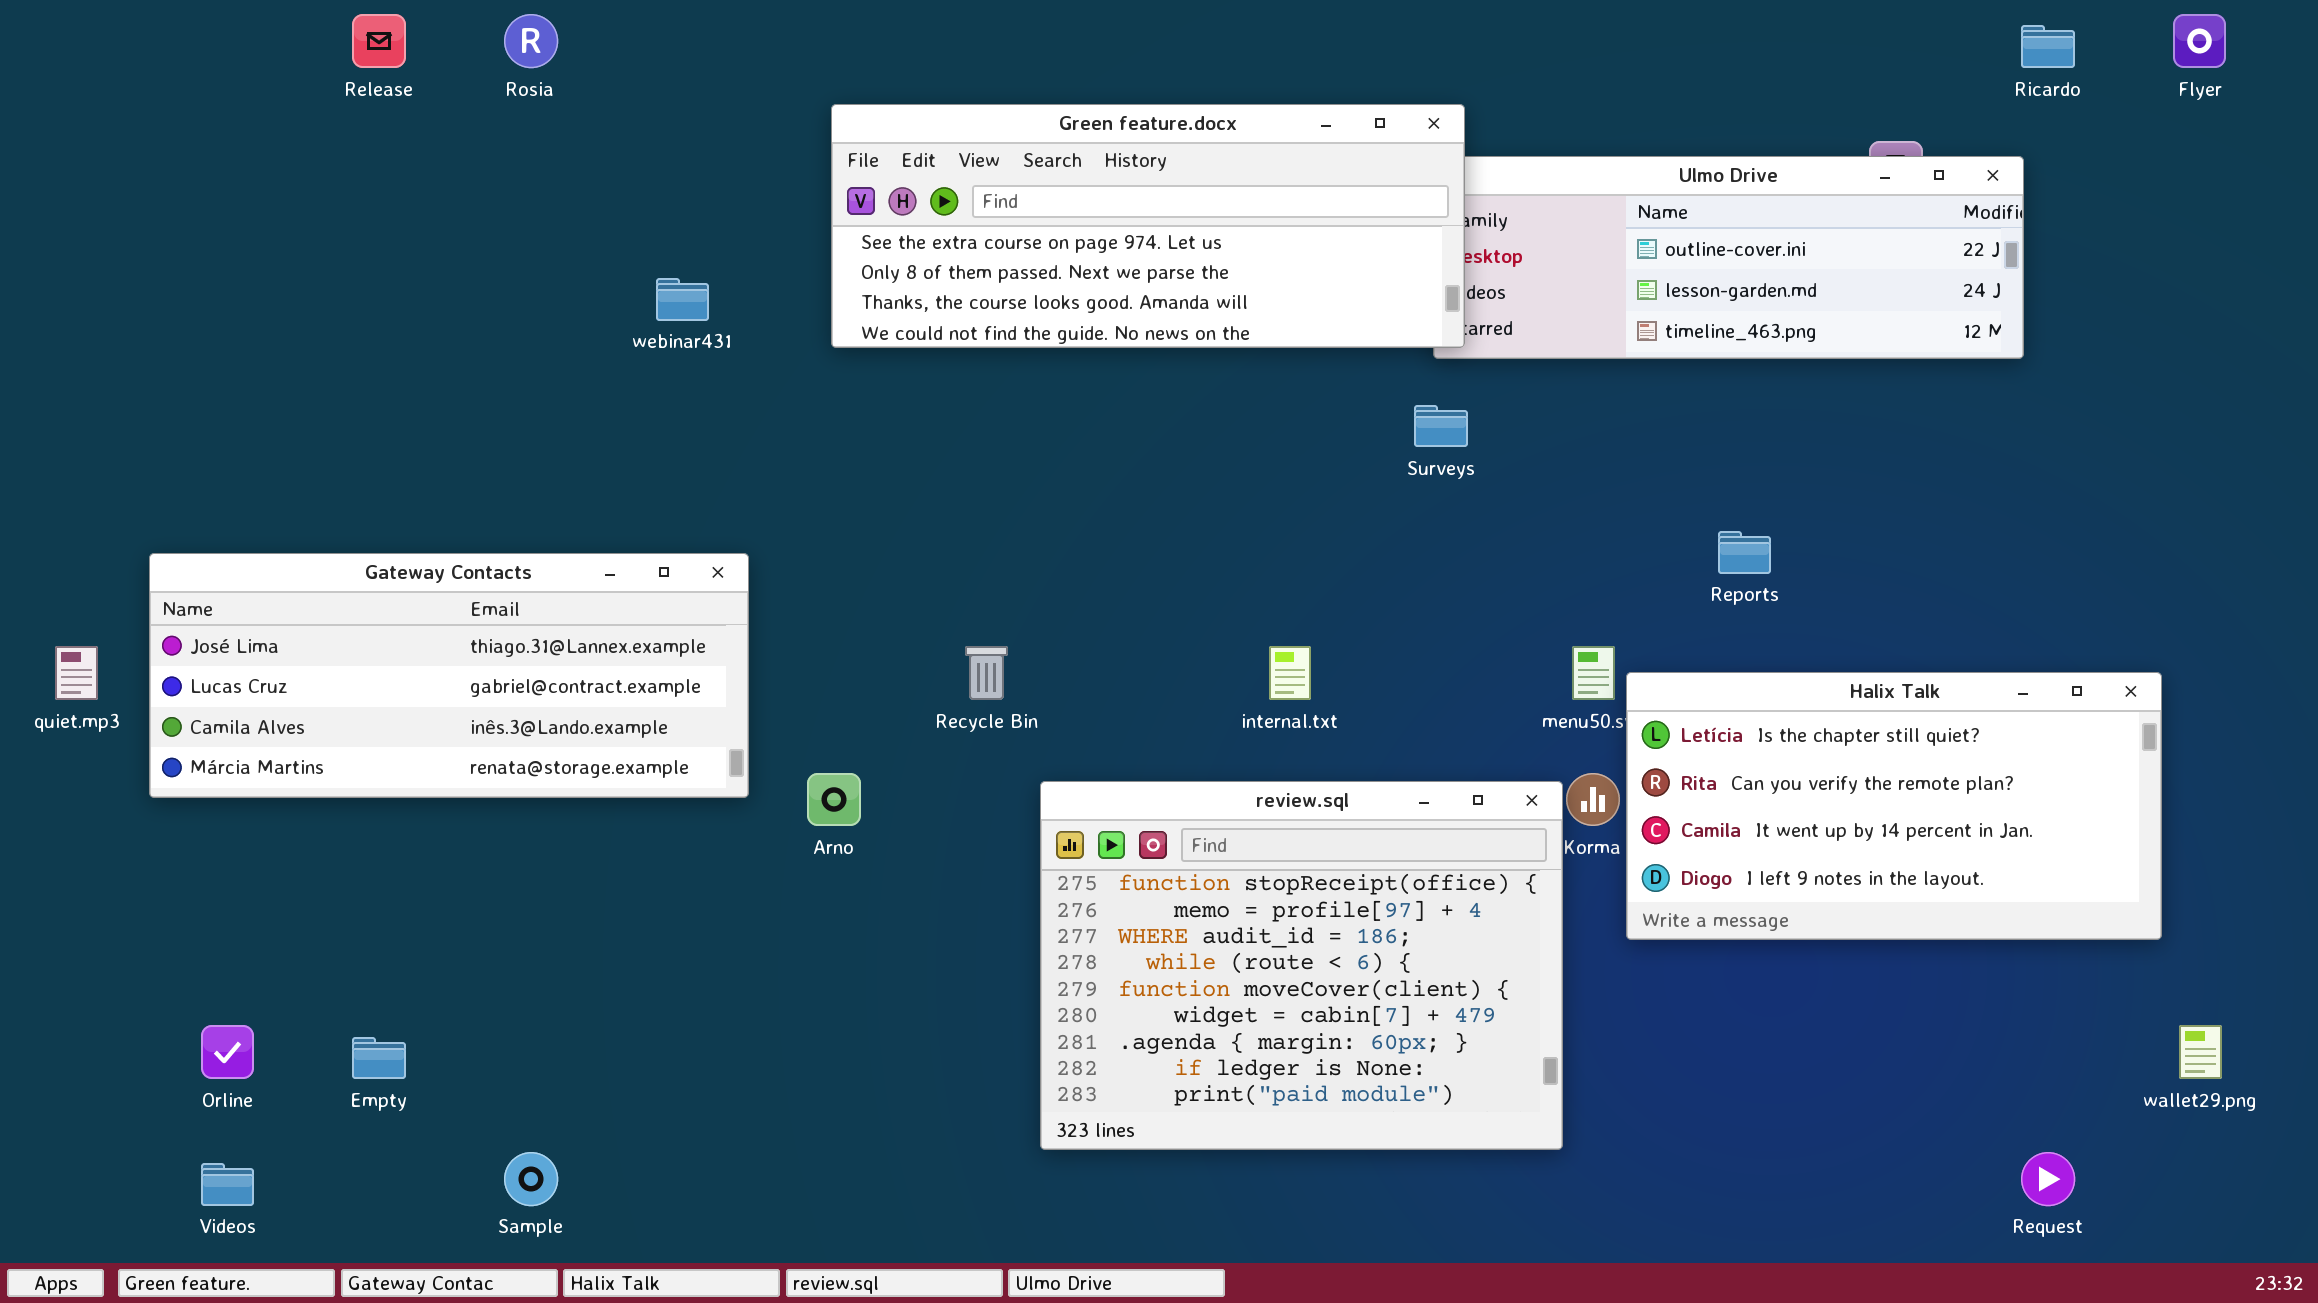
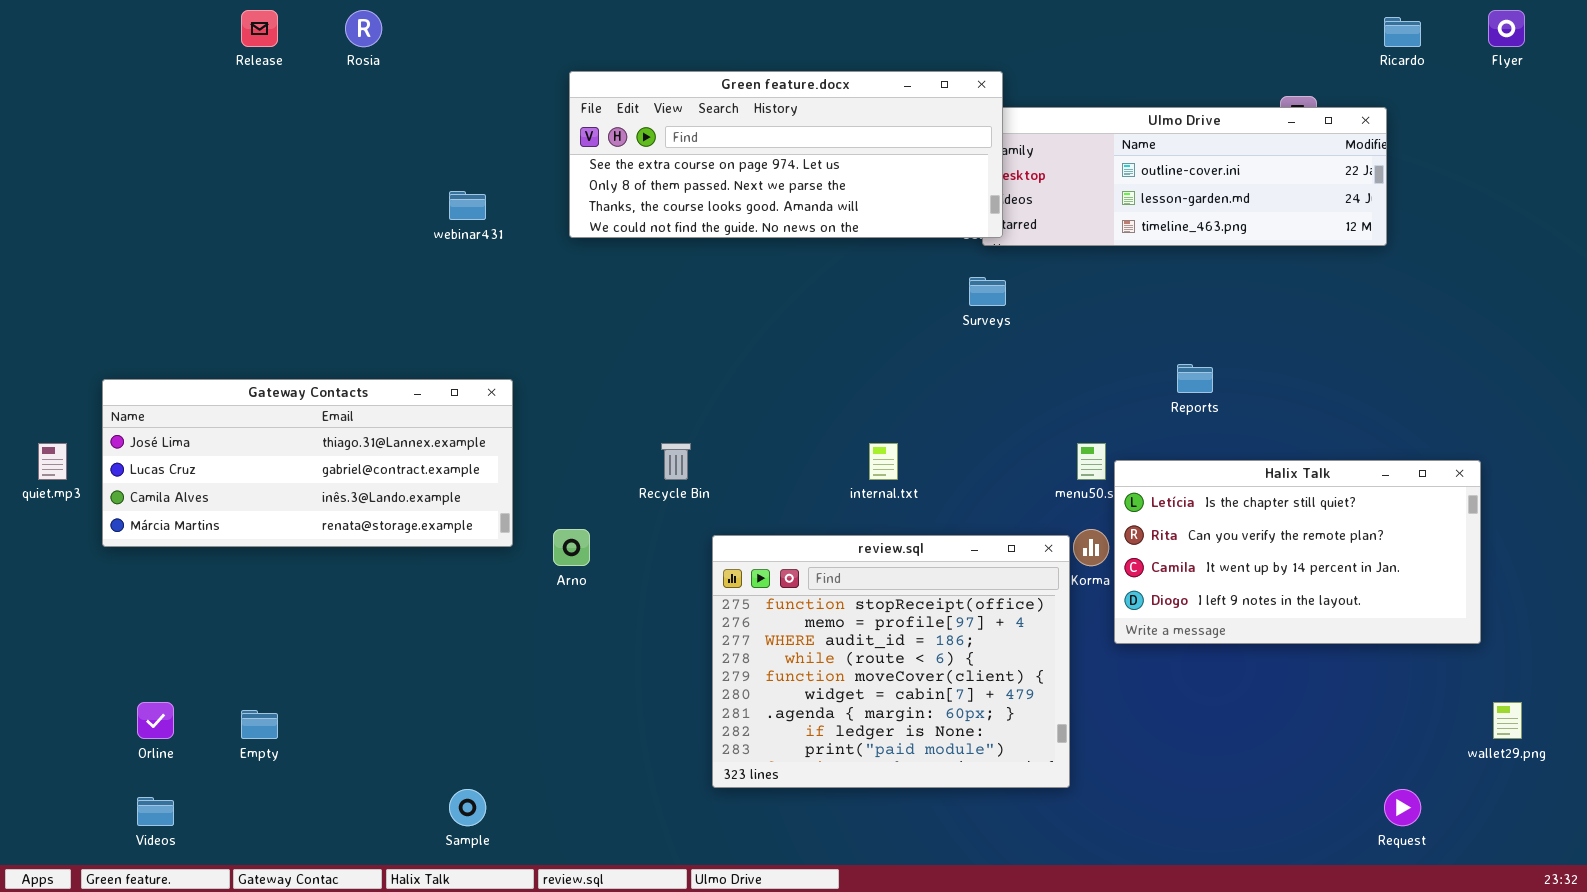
Sample: [504,1152,558,1206] -> [449,789,486,826], moved

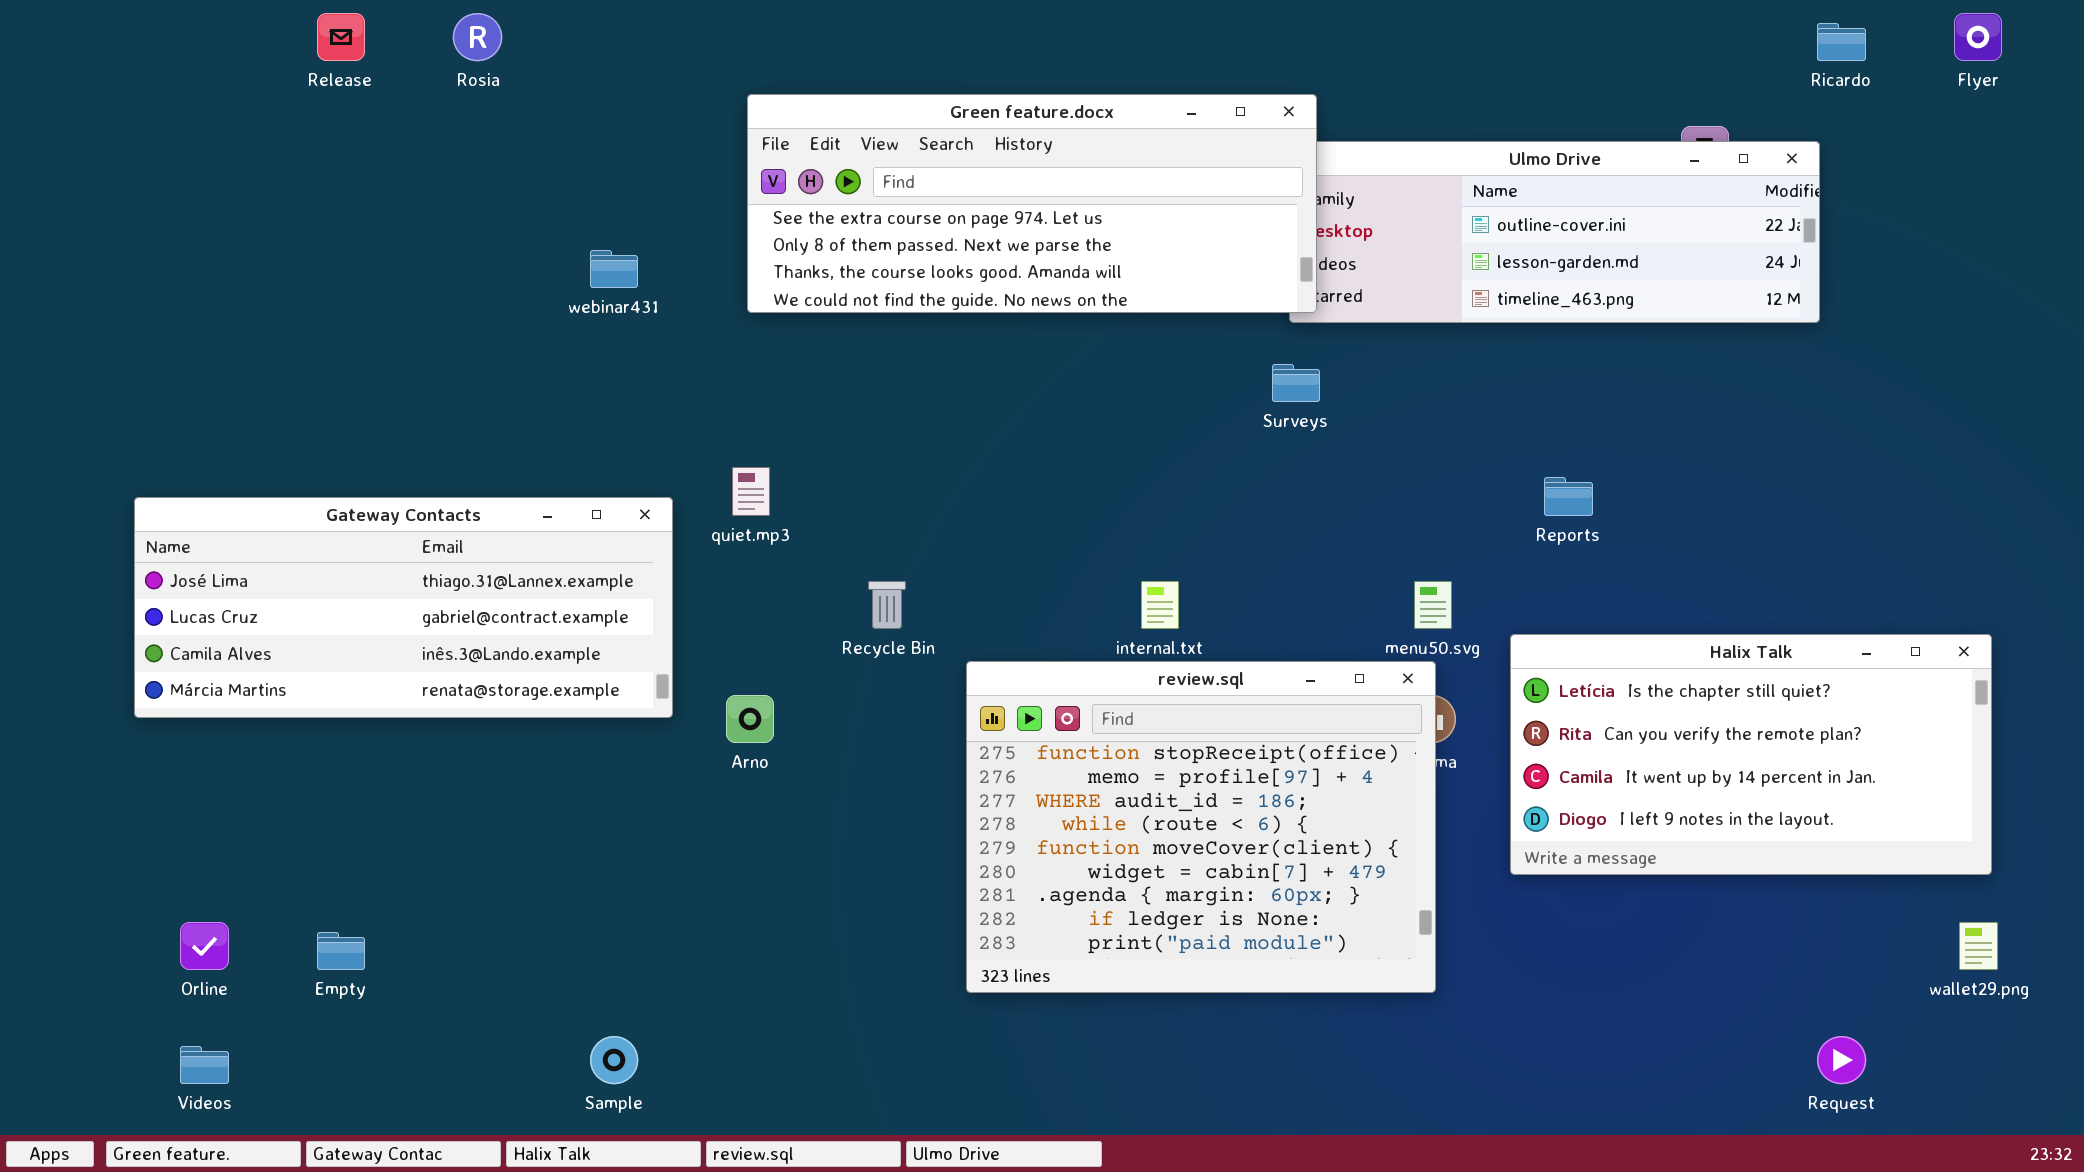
quiet.mp3: [38,443,67,480] -> [732,467,770,516], moved
Halix Talk: [1114,460,1481,644] -> [1510,634,1992,875], moved
review.sql: [712,535,1070,788] -> [966,661,1436,993], moved

